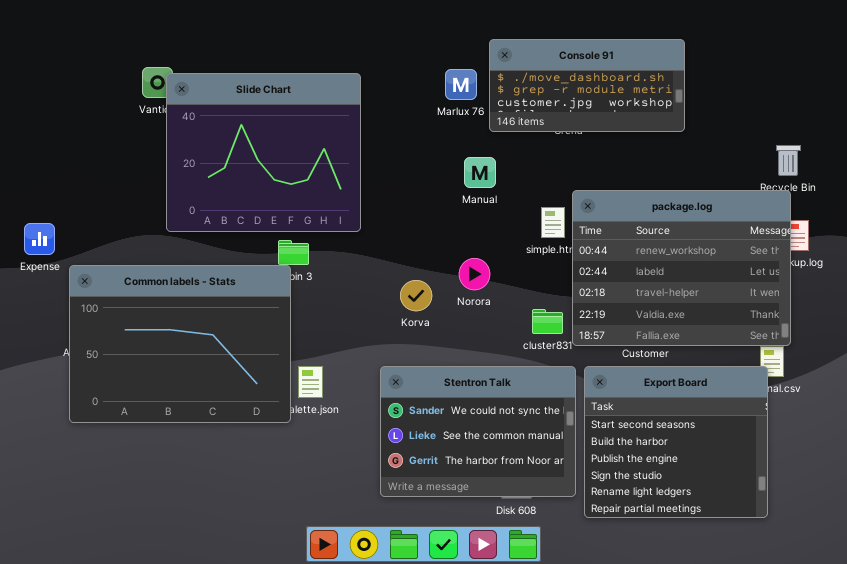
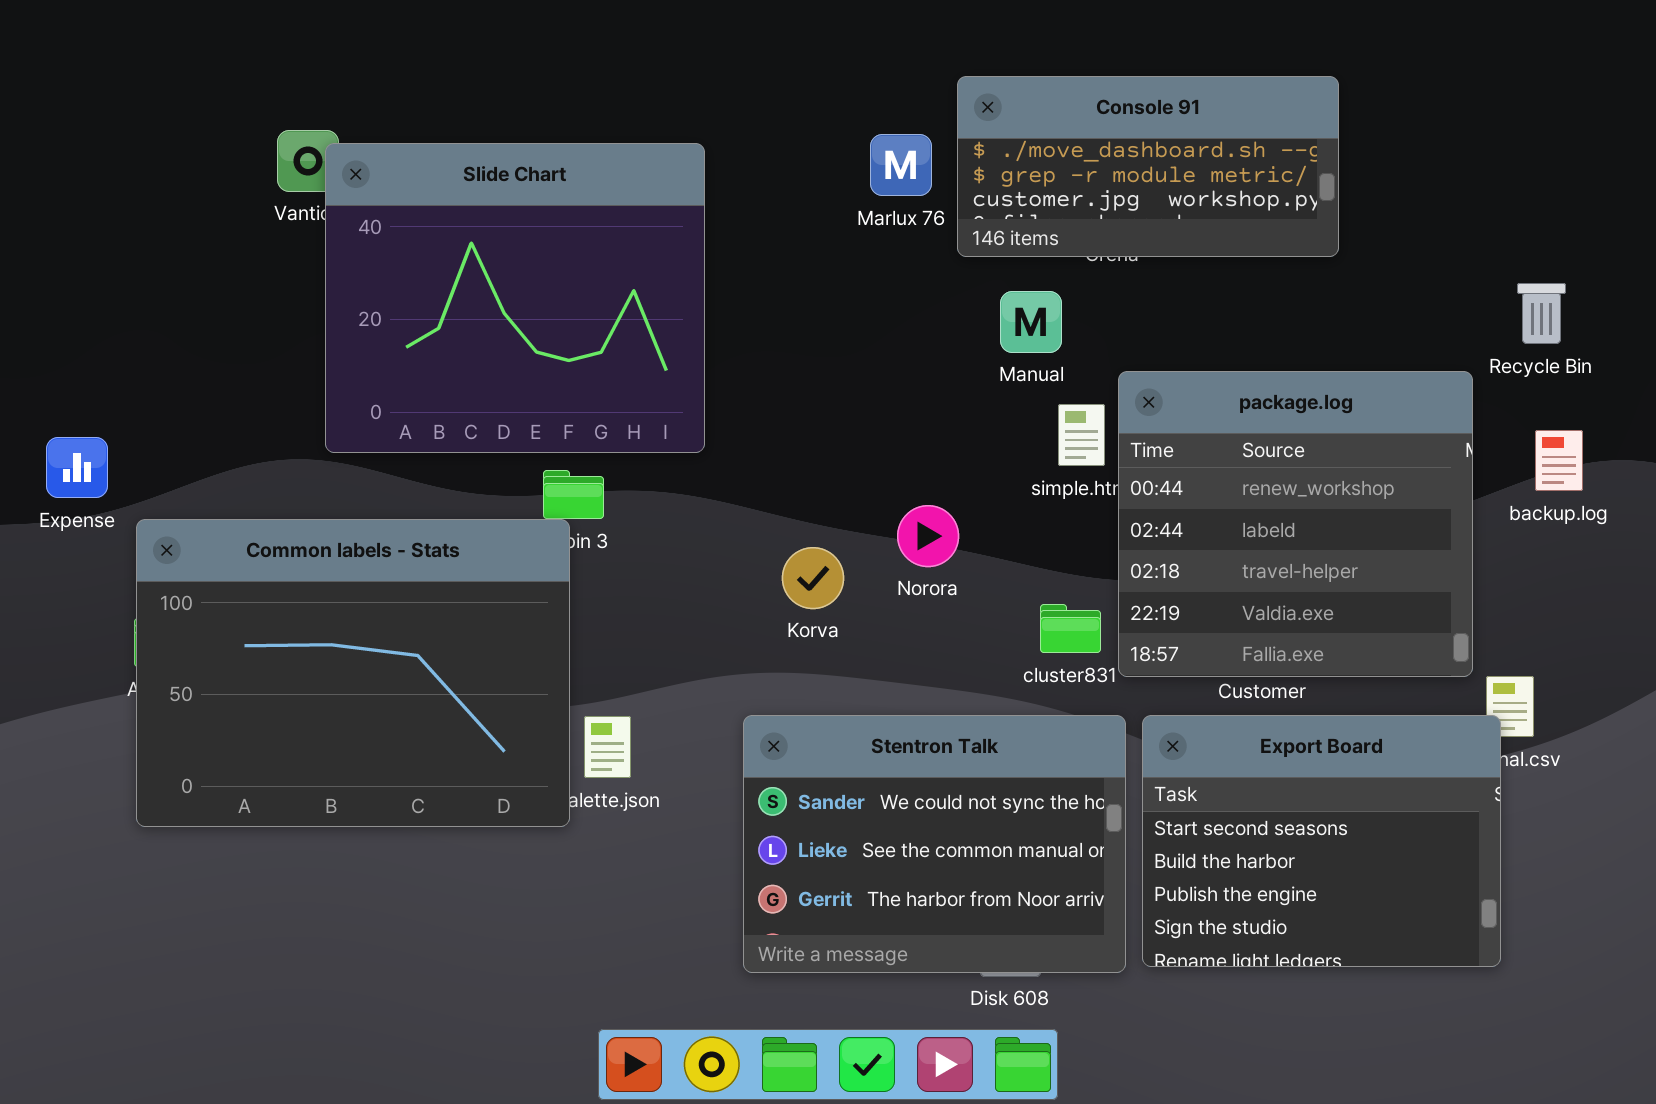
Manual: [464,157,496,188] -> [1000,291,1062,353], moved
package.log: [572,190,791,346] -> [1118,371,1473,677], resized
Export Board: [584,366,768,518] -> [1142,715,1501,967], resized

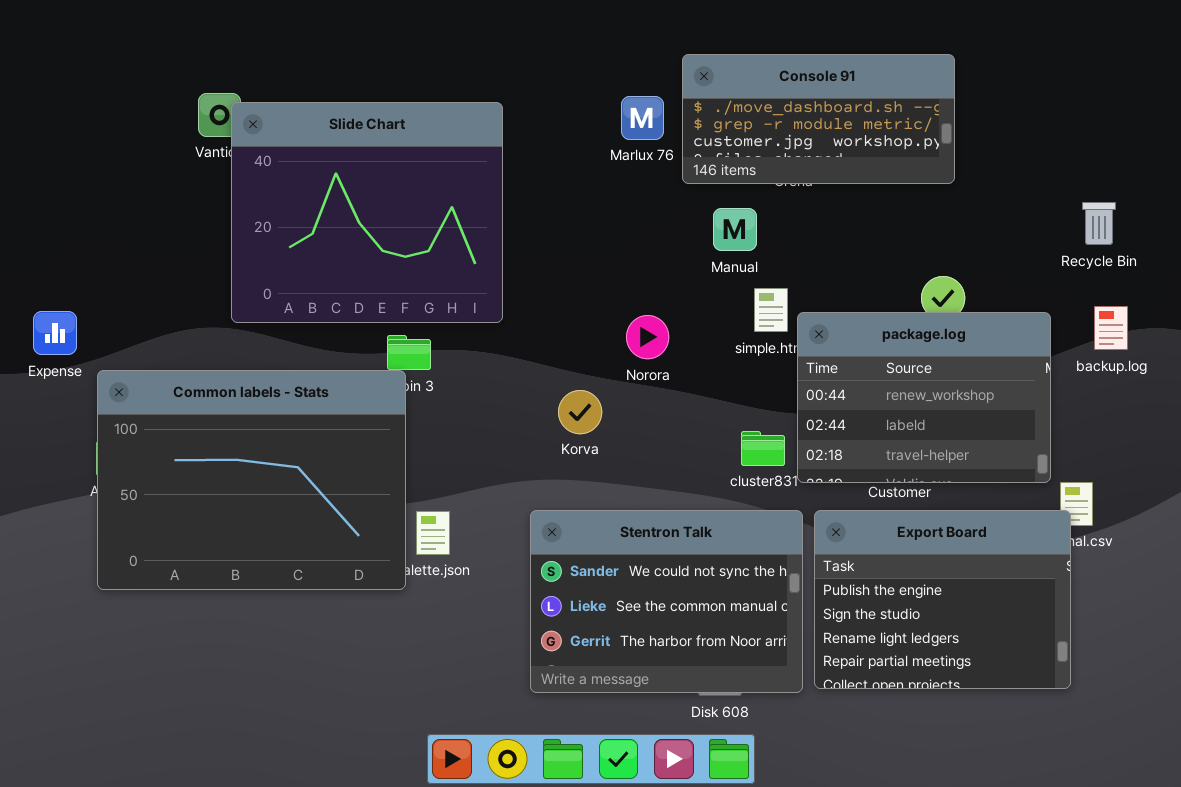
package.log: [1118,371,1473,677] -> [797,312,1051,483], resized
Norora: [897,505,959,567] -> [626,315,669,359], moved
Export Board: [1142,715,1501,967] -> [814,510,1071,689], scrolled down 2 rows

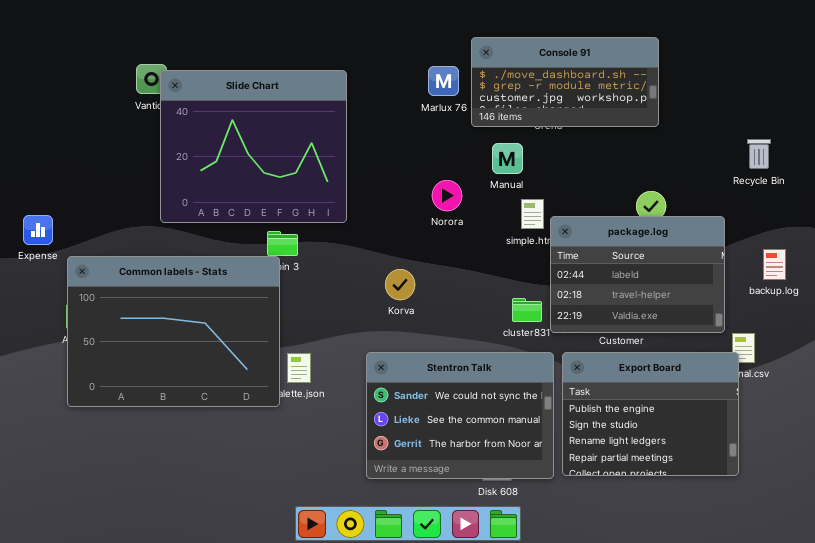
backup.log: [1094,306,1128,350] -> [763,249,786,280], moved
package.log: [797,312,1051,483] -> [550,216,725,333], scrolled down 1 row
Norora: [626,315,669,359] -> [432,180,462,211], moved

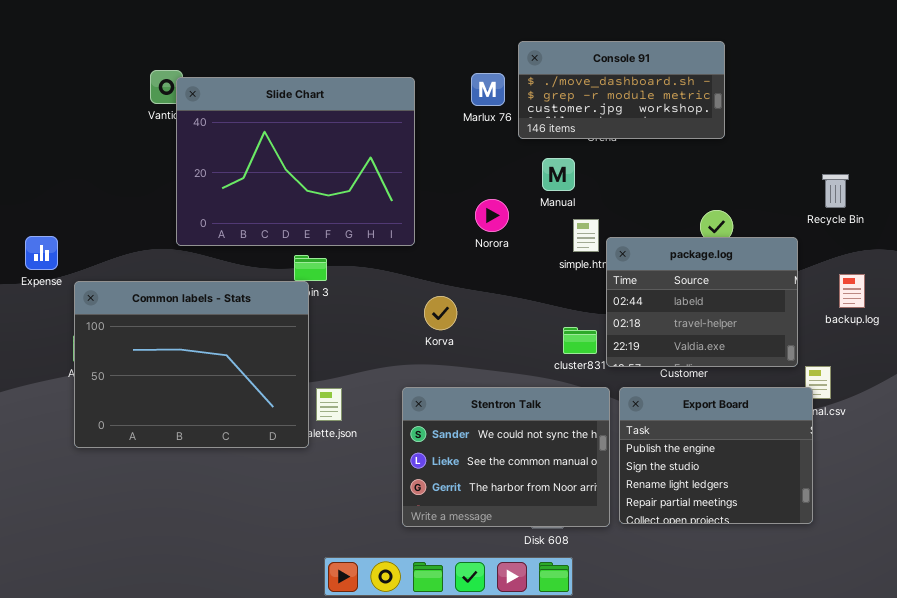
Slide Chart: [160,70,347,223] -> [176,77,415,246], resized
Recycle Bin: [747,139,771,169] -> [822,174,849,208], moved

